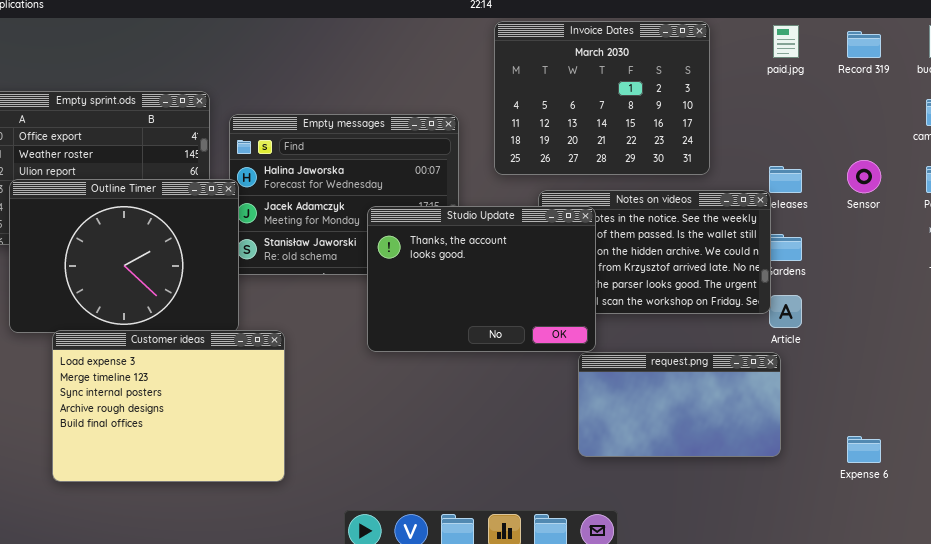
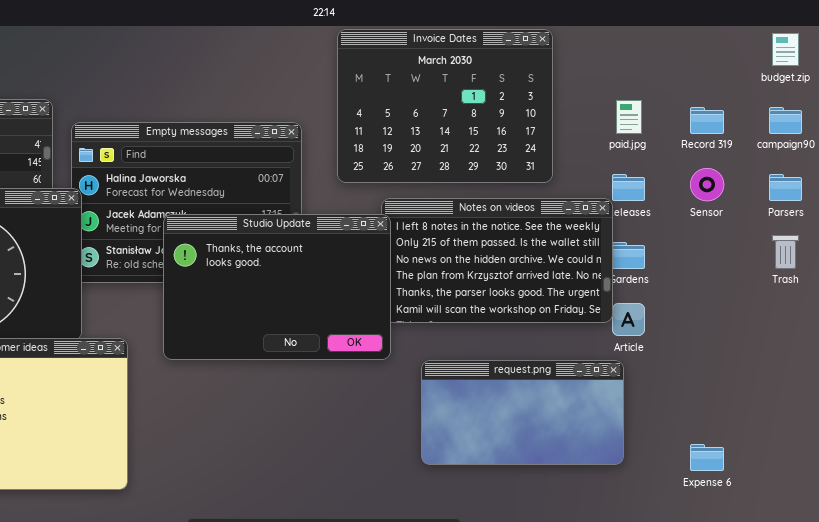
paid.jpg: [773,25,799,58] -> [616,100,642,134], moved
Record 319: [847,31,881,58] -> [690,107,724,134], moved
Studio Update: [367,206,596,352] -> [163,214,391,360], moved

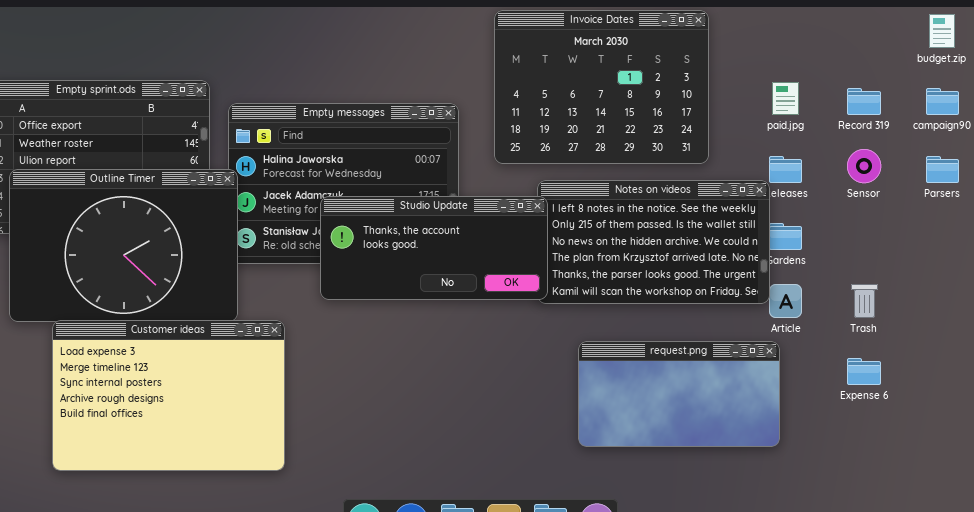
Studio Update: [163,214,391,360] -> [320,196,548,300], resized
Trash: [772,235,799,269] -> [851,284,878,318], moved
Expense 6: [690,444,724,471] -> [847,358,881,385], moved

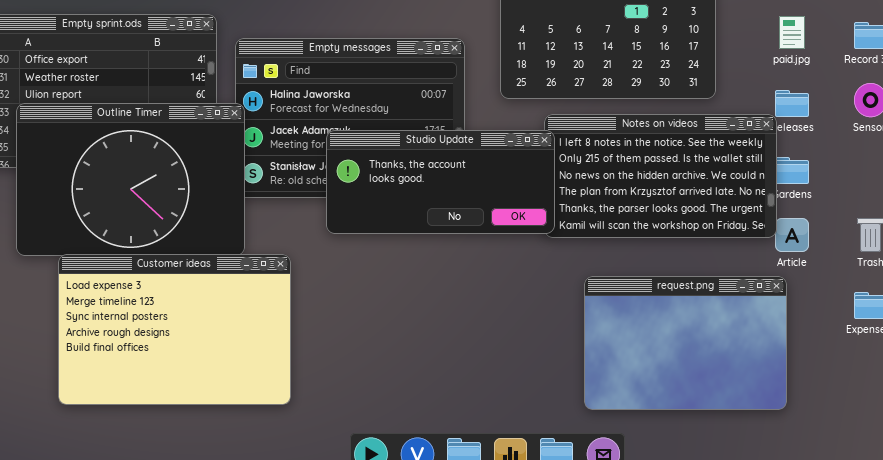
request.png: [578,341,780,447] -> [584,276,787,410], resized

